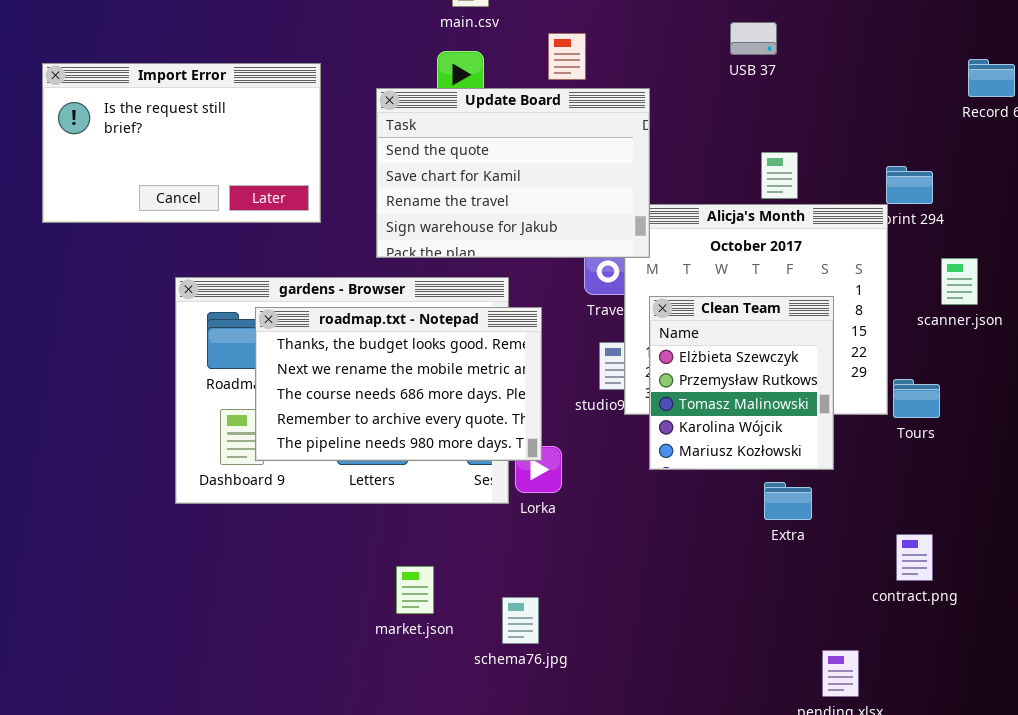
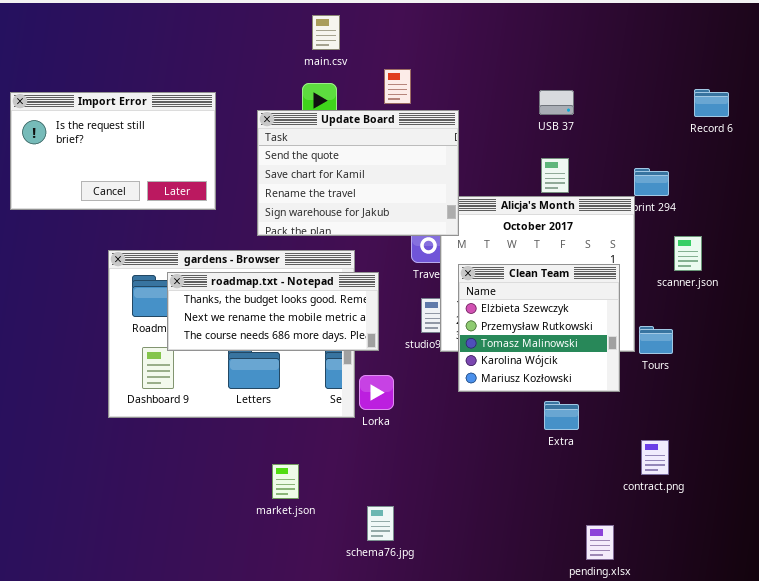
USB 37: [730,22,777,55] -> [539,90,574,115], moved
Clean Team: [649,296,834,470] -> [458,264,620,392], resized
roadmap.txt - Notepad: [255,307,542,461] -> [167,272,379,351], resized
schema76.jpg: [502,597,539,644] -> [367,506,394,541], moved

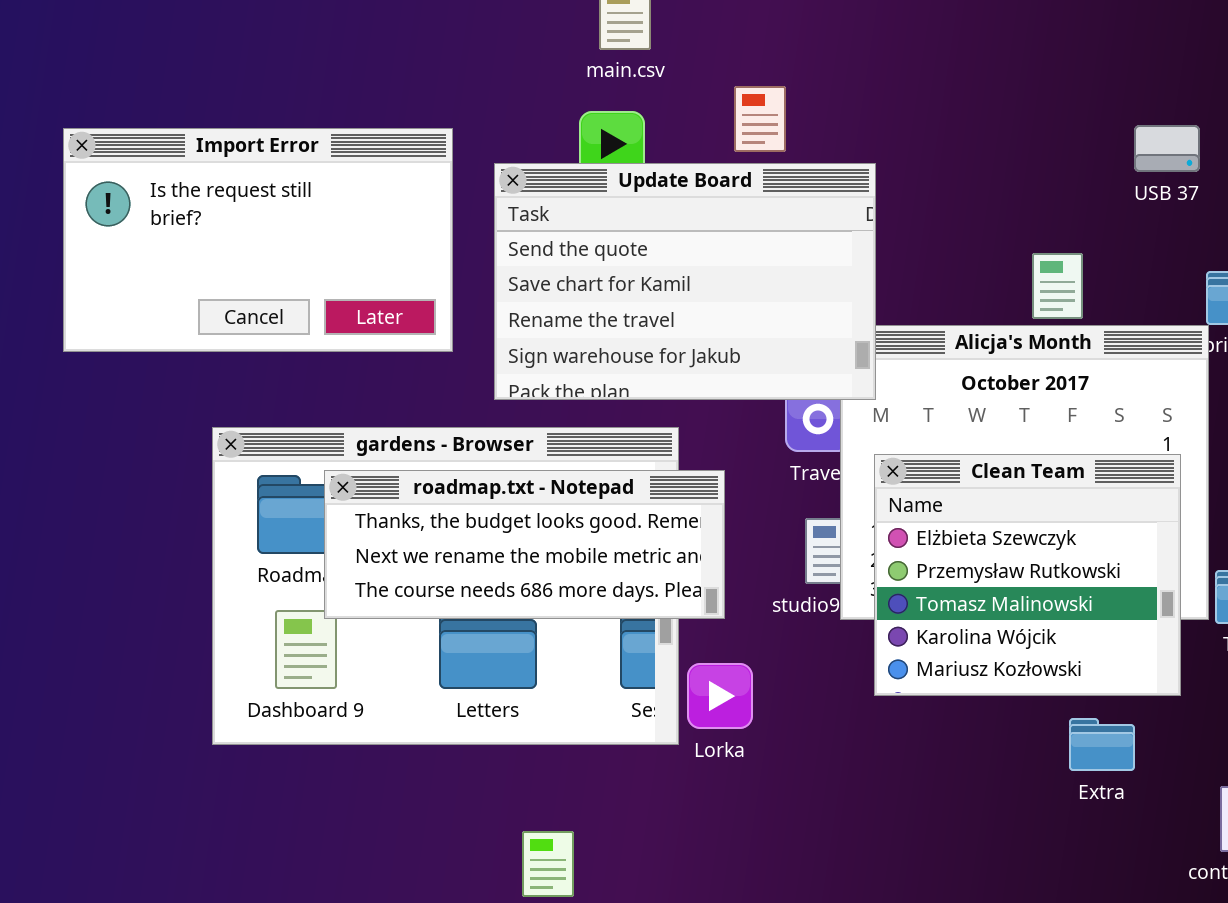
USB 37: [539,90,574,115] -> [1134,125,1200,172], moved
Import Error: [10,92,216,210] -> [63,128,453,352], moved
Extra: [544,401,579,430] -> [1069,718,1135,771], moved

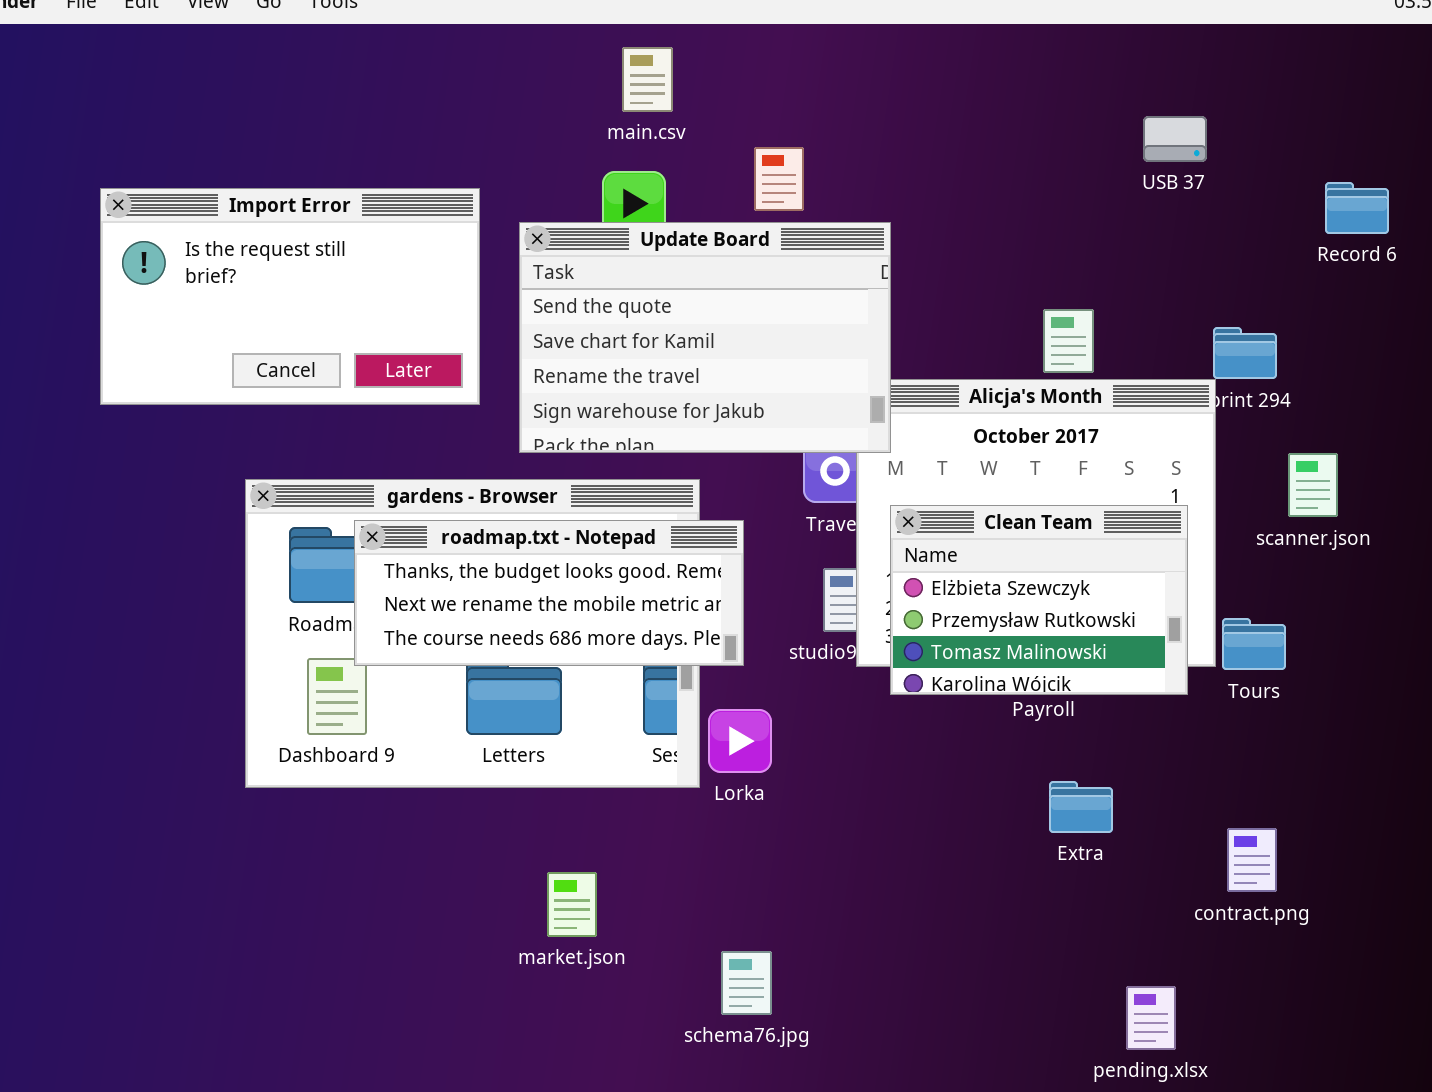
USB 37: [1134,125,1200,172] -> [1143,116,1207,162], moved
Clean Team: [874,454,1181,696] -> [890,505,1188,695], resized
Extra: [1069,718,1135,771] -> [1049,781,1113,833], moved

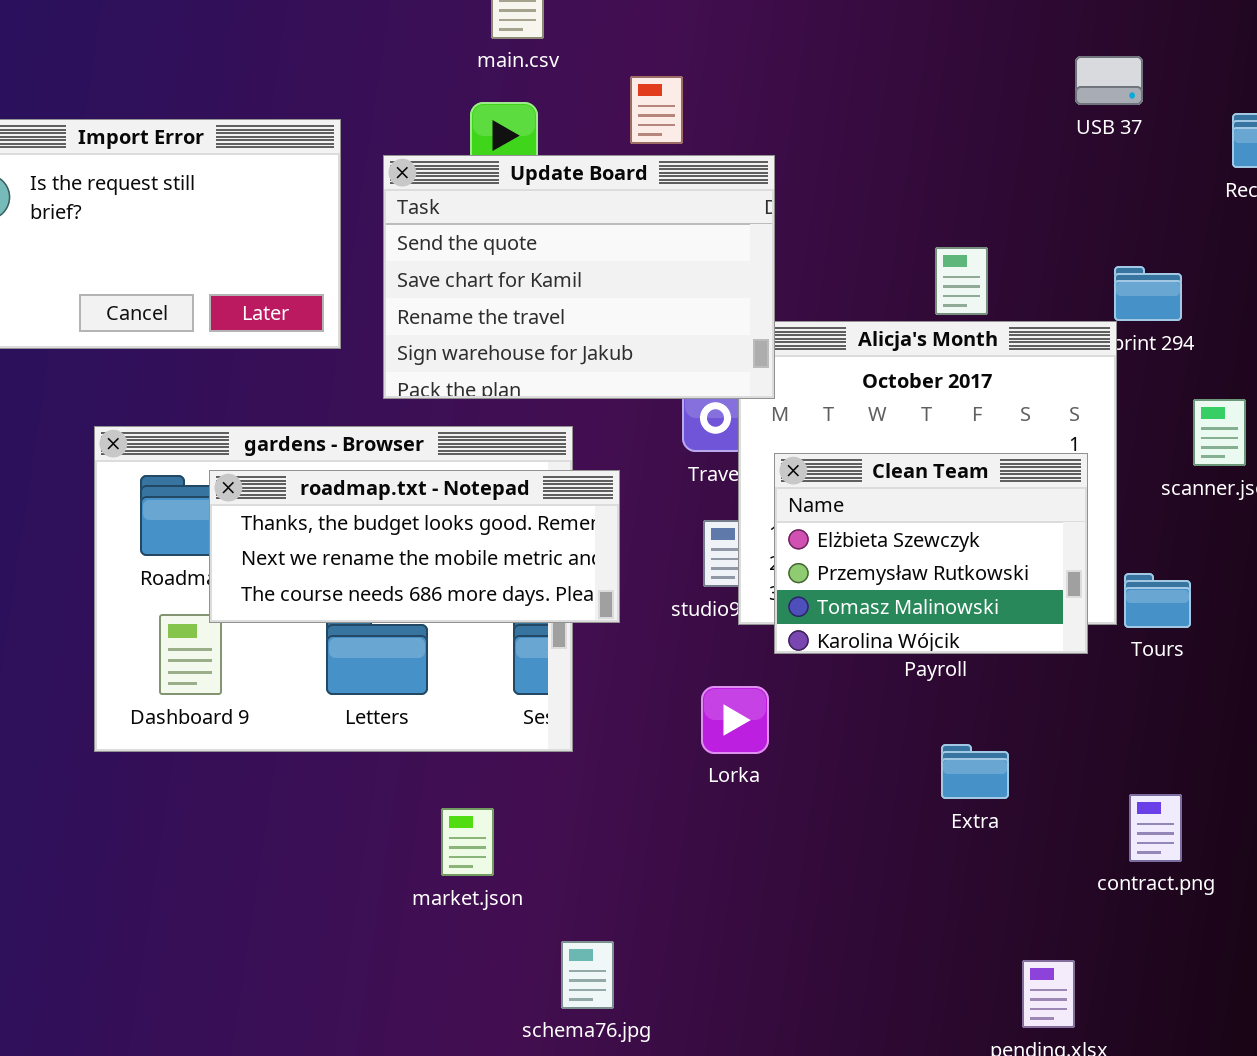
USB 37: [1143,116,1207,162] -> [1075,56,1143,105], moved
Lorka: [708,709,772,773] -> [701,686,769,754], moved
market.json: [547,872,597,937] -> [441,808,494,876], moved
schema76.jpg: [721,951,772,1015] -> [561,941,614,1009], moved

